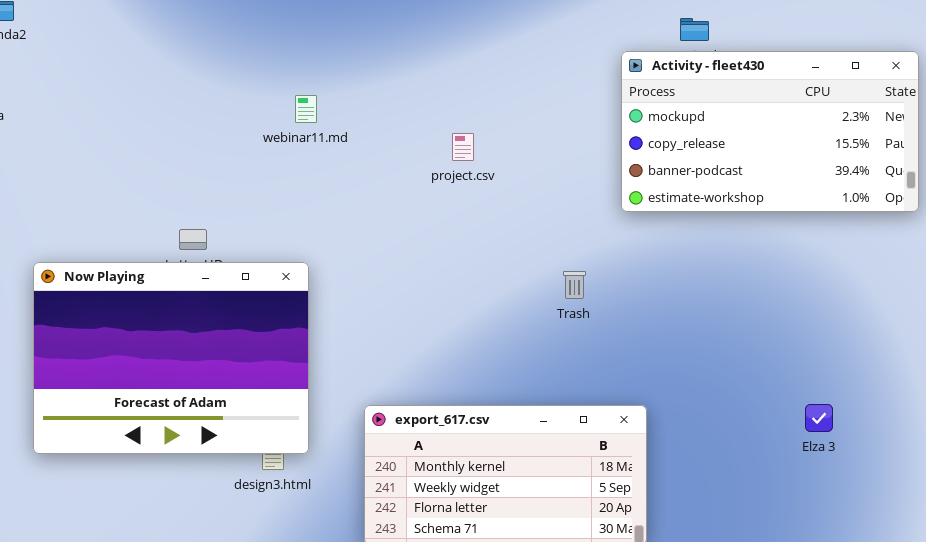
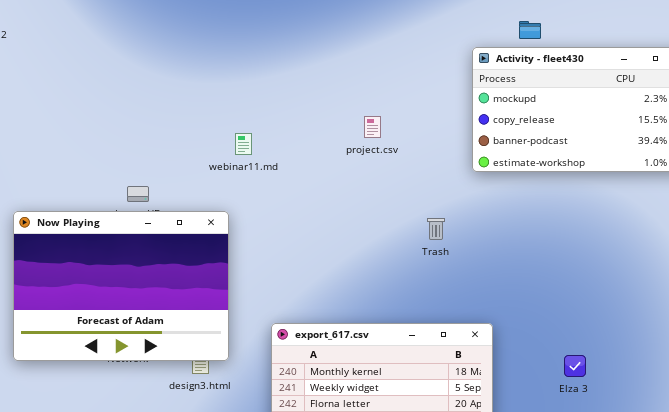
webinar11.md: [295,95,317,123] -> [235,133,252,155], moved
project.csv: [452,133,474,161] -> [364,116,381,138], moved
Elza 3: [805,404,833,432] -> [564,355,586,377], moved

